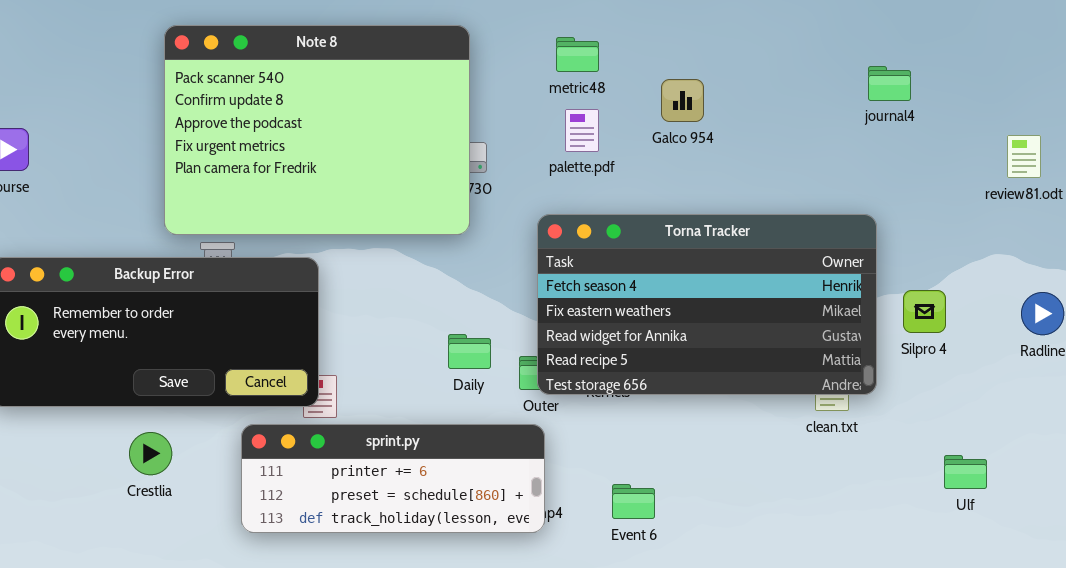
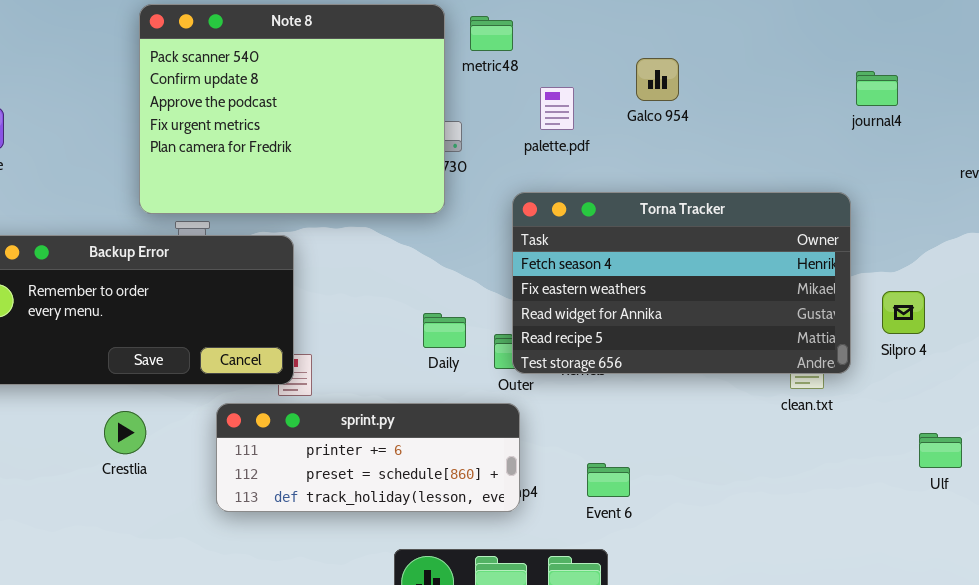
metric48: [556,37,599,72] -> [470,16,513,51], moved
journal4: [868,66,911,101] -> [856,71,898,106], moved
Silpro 4: [903,290,946,333] -> [882,291,925,334], moved

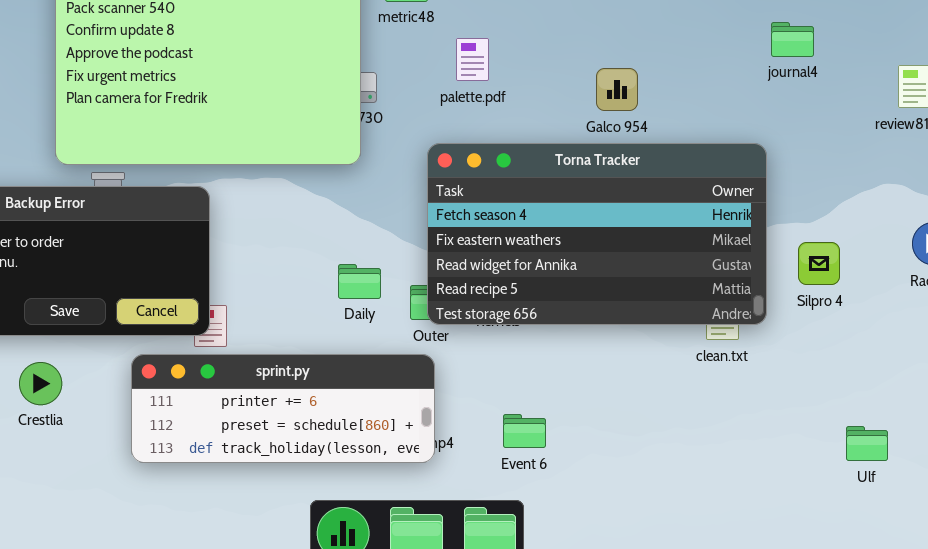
Galco 954: [636,58,679,101] -> [596,68,638,111], moved
Ulf: [919,433,962,468] -> [846,426,888,461], moved

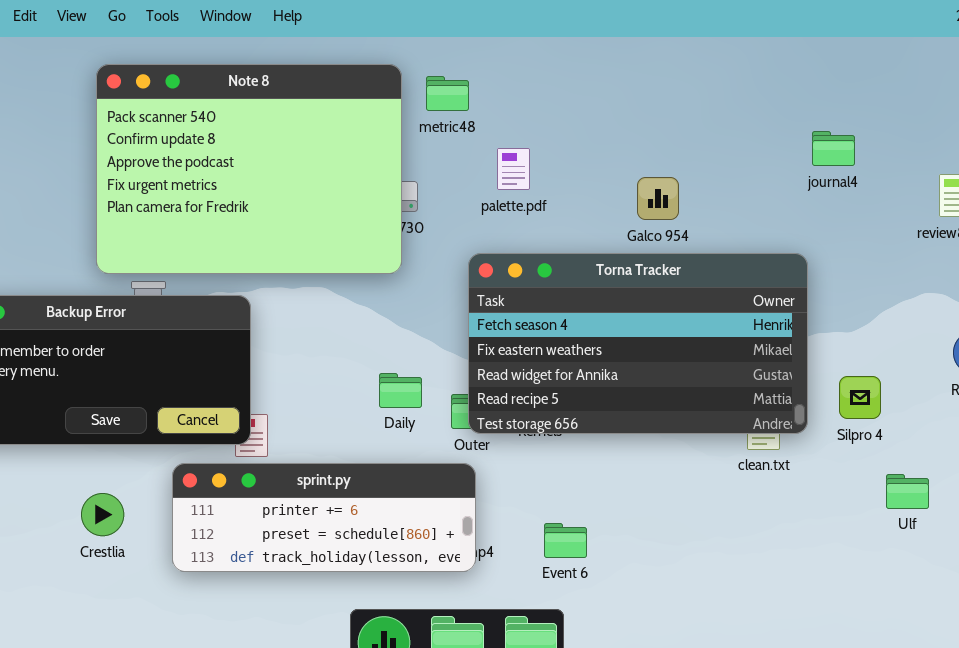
Silpro 4: [798,242,840,285] -> [839,376,881,419], moved
Crestlia: [19,362,62,405] -> [81,493,124,536], moved
Ulf: [846,426,888,461] -> [886,474,929,509], moved

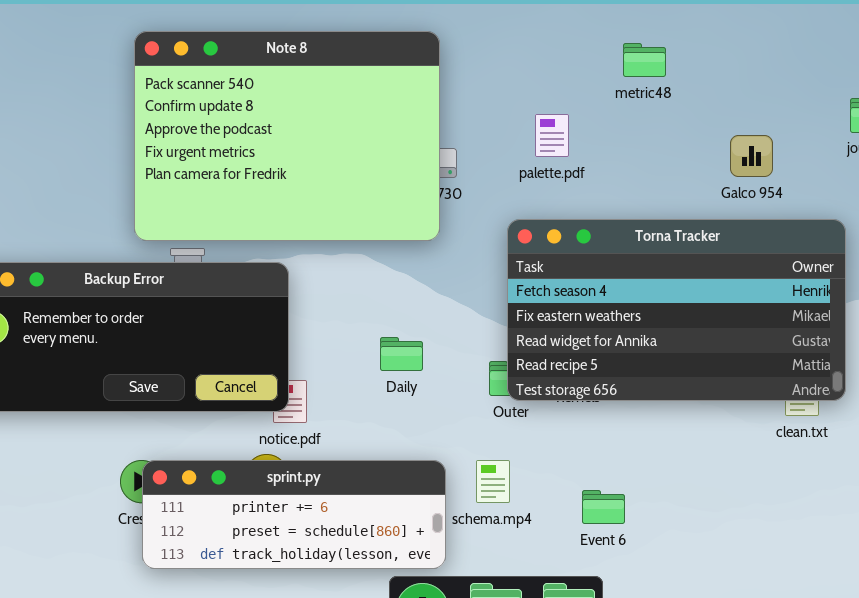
metric48: [426,76,469,111] -> [623,43,666,77], moved
Galco 954: [637,177,679,220] -> [730,135,773,177], moved
Daily: [379,373,422,408] -> [380,337,423,371], moved
sprint.py: [172,463,476,572] -> [142,460,446,569], moved

